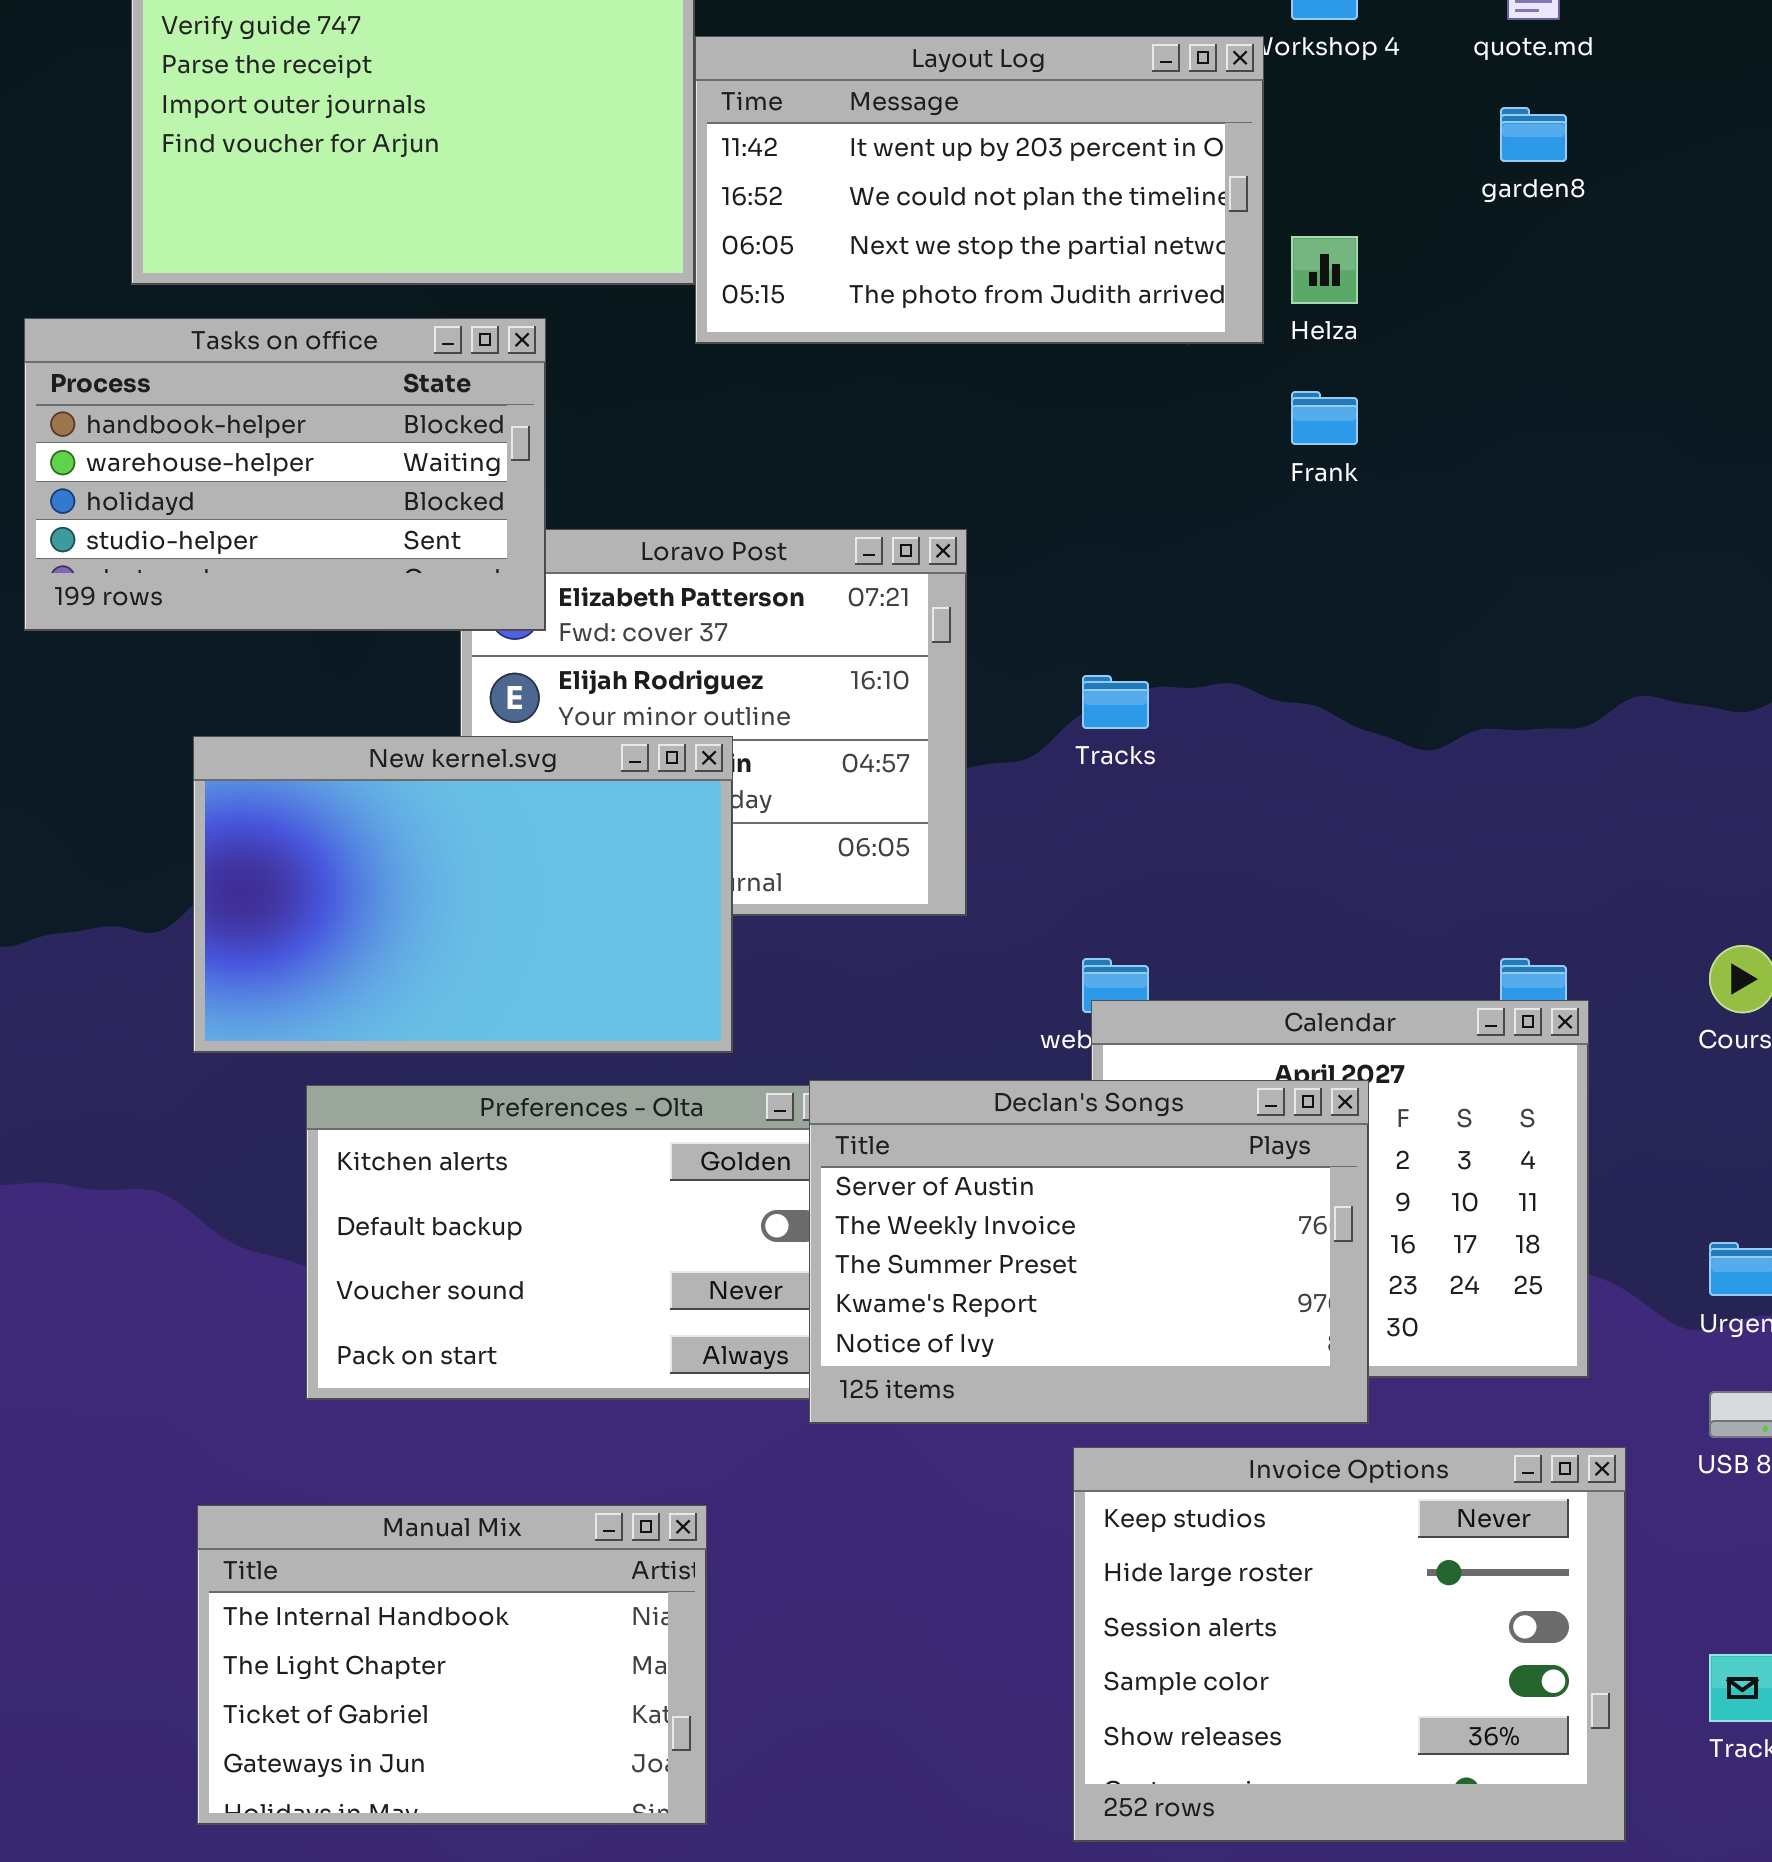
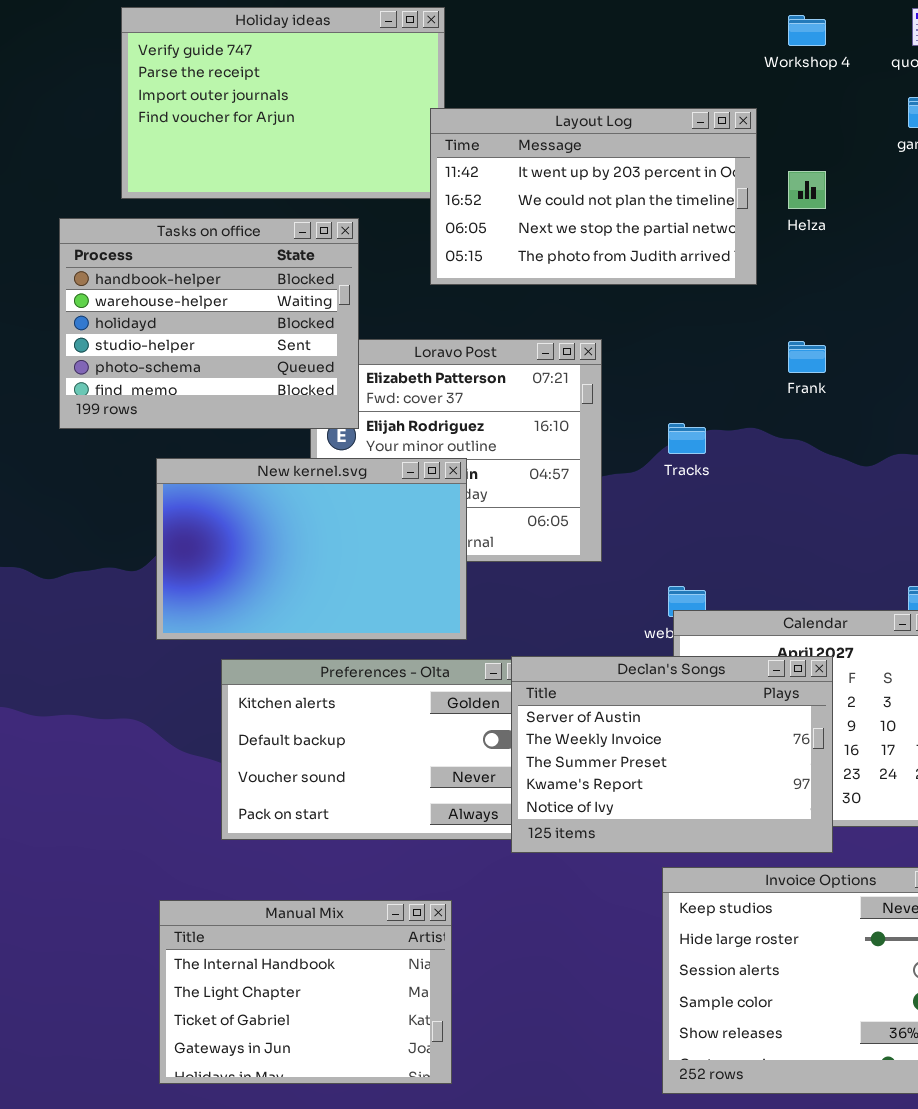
Layout Log: [695,36,1264,344] -> [430,108,757,285], moved
Tasks on office: [24,318,546,631] -> [59,218,359,429], resized
Frank: [1291,391,1358,445] -> [788,341,826,373], moved

